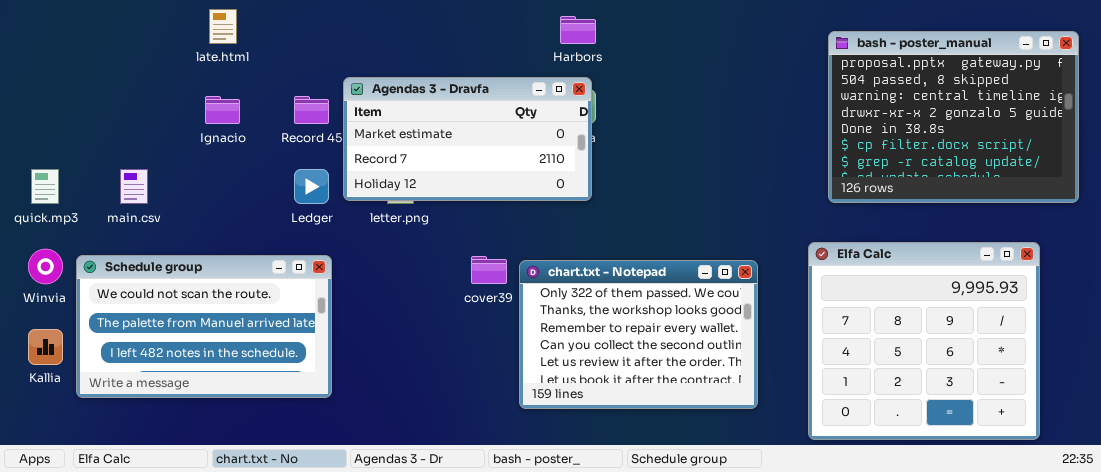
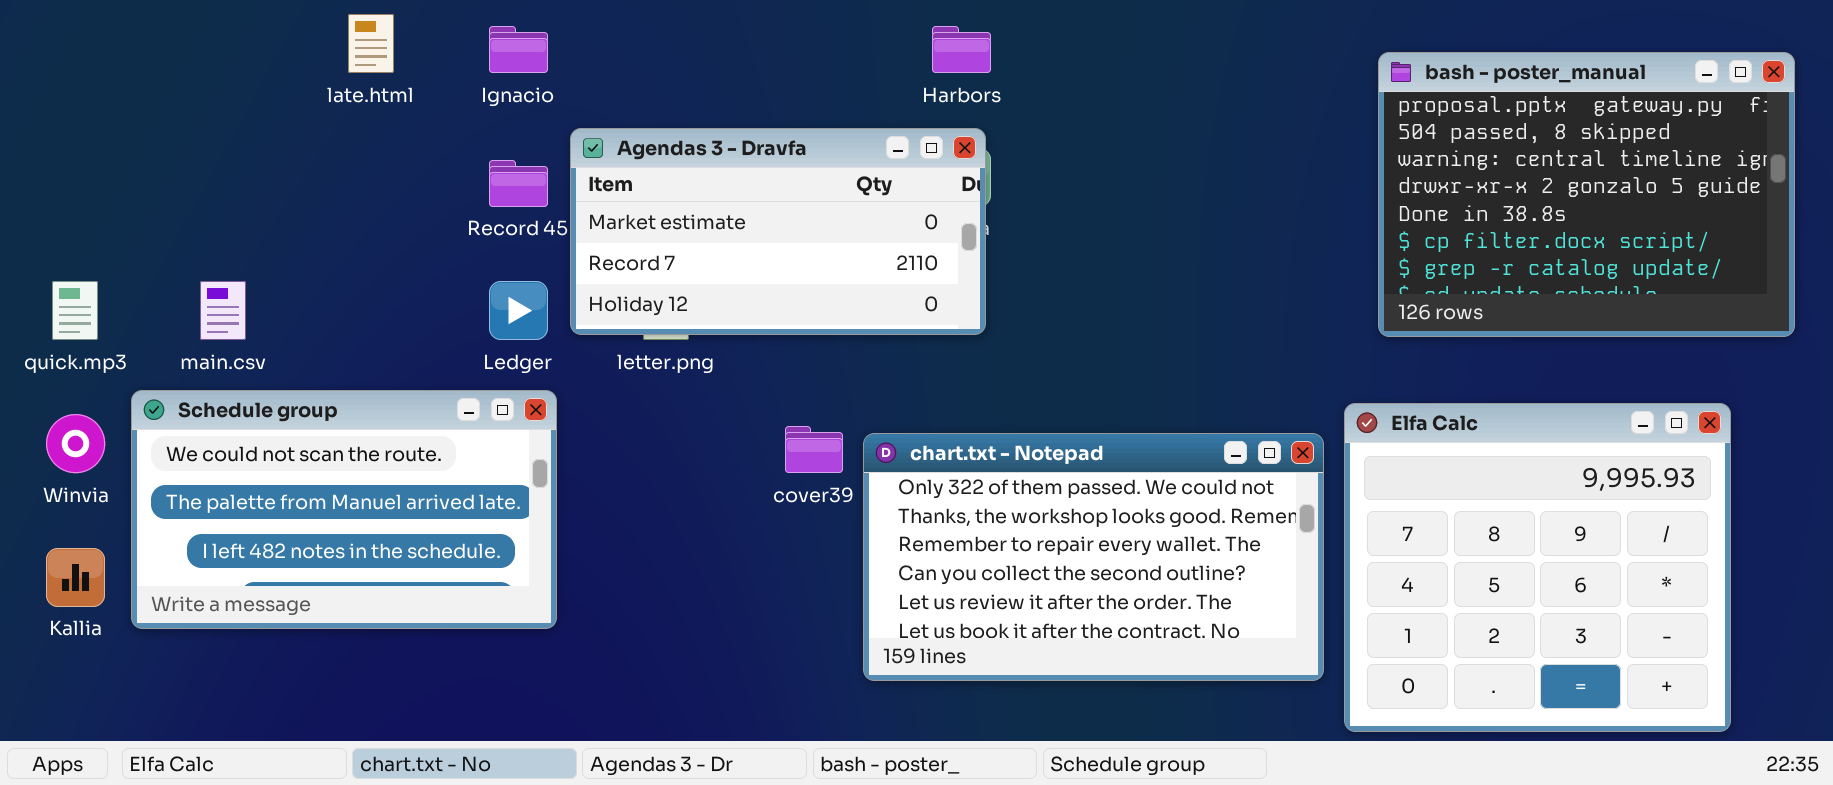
Ignacio: [205,96,240,124] -> [489,26,548,73], moved
Schedule group: [76,255,332,398] -> [131,390,557,629], moved
chart.txt - Notepad: [519,260,758,409] -> [863,433,1324,681], resized

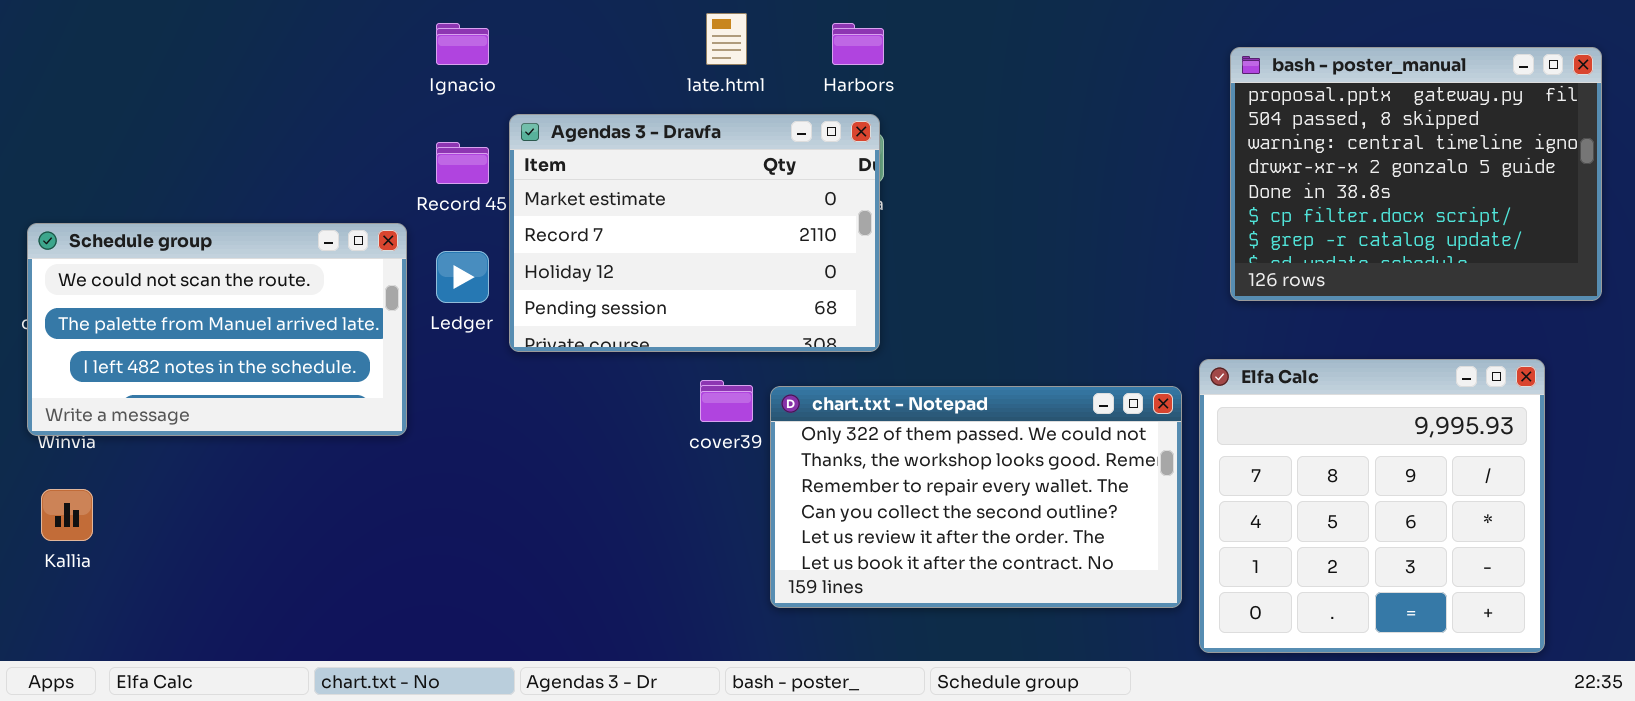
late.html: [348,14,394,73] -> [706,13,747,65], moved
Agendas 3 - Dravfa: [570,128,986,335] -> [509,114,880,352], resized
Schedule group: [131,390,557,629] -> [27,223,407,436], moved

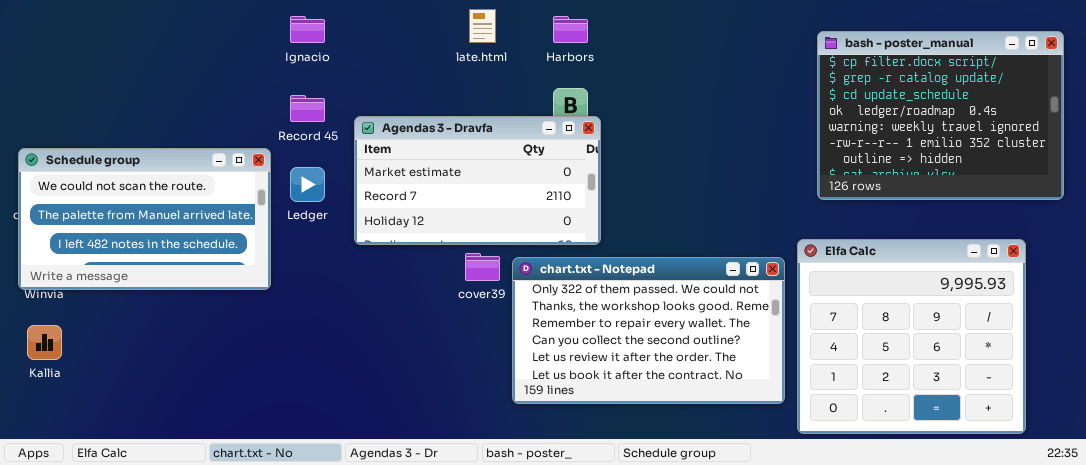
bash - poster_manual: [1230,47,1602,301] -> [817,31,1064,200], scrolled down 5 rows
Agendas 3 - Dravfa: [509,114,880,352] -> [354,116,601,245], moved, resized

